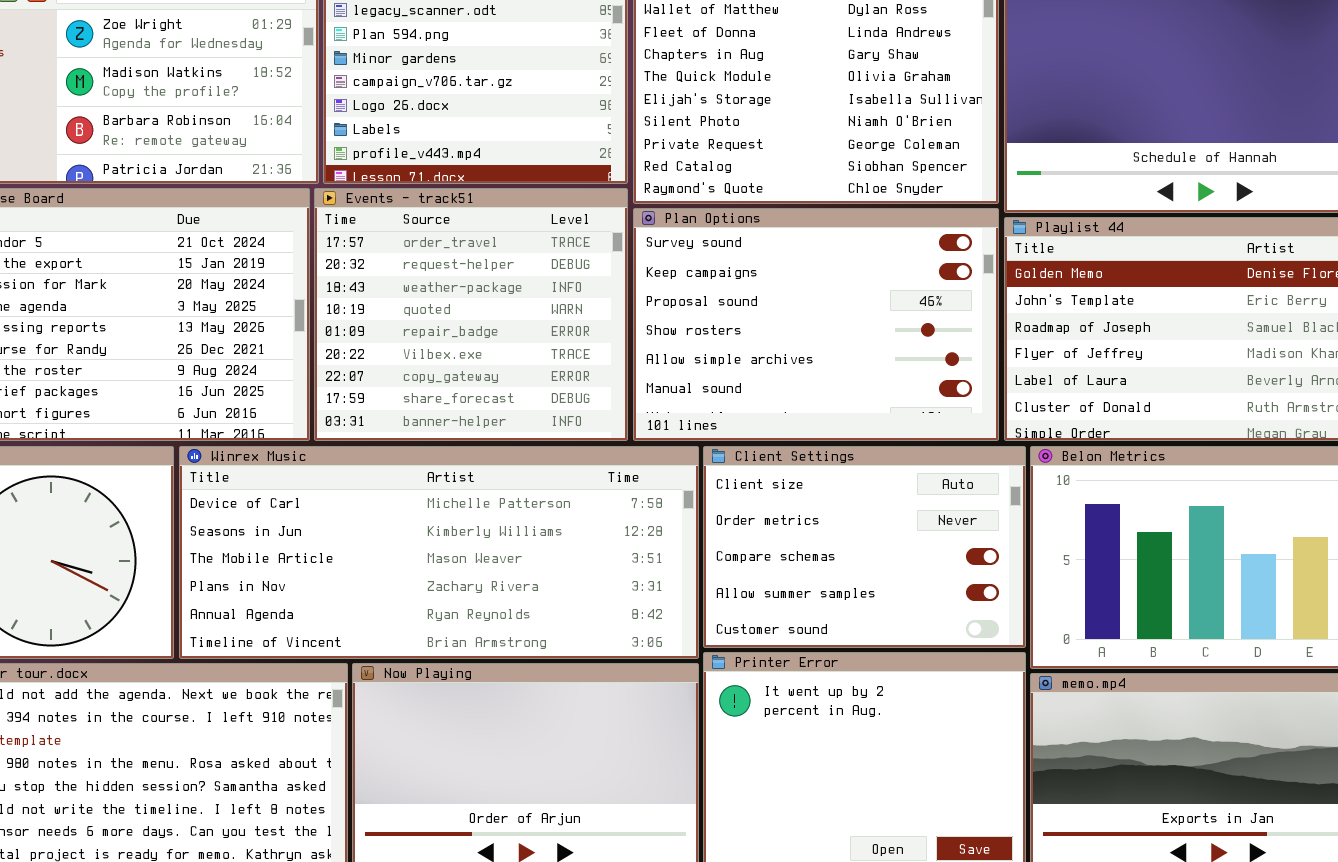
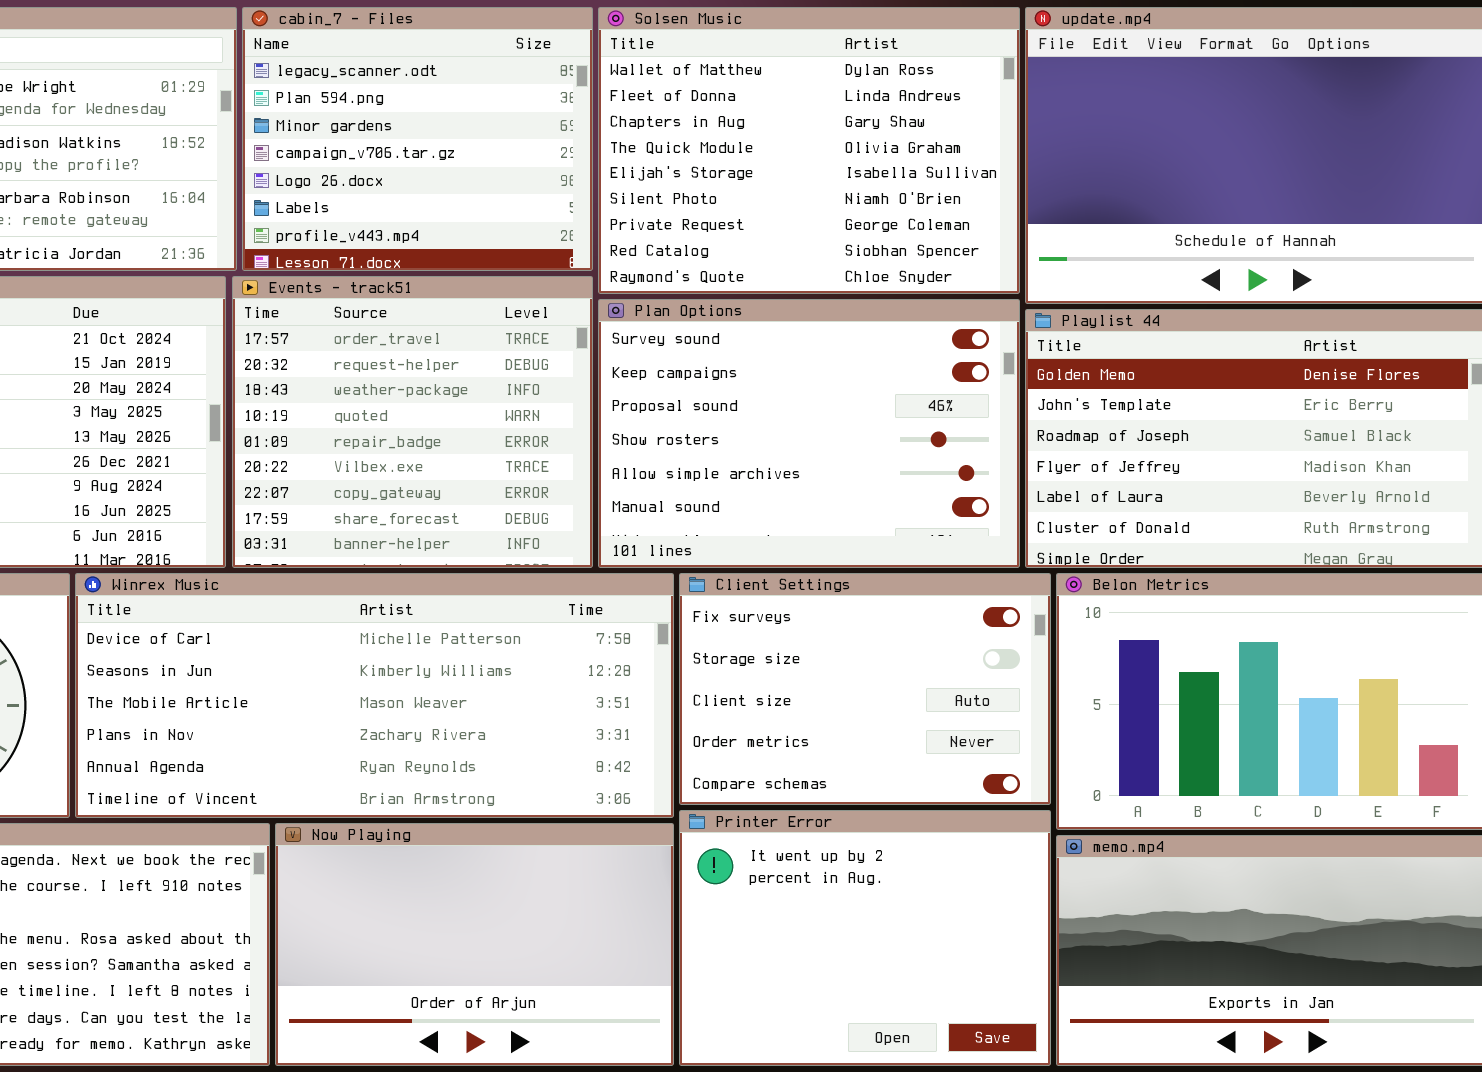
Client Settings: [703,446,1026,648] -> [679,573,1051,805], scrolled up 2 rows

